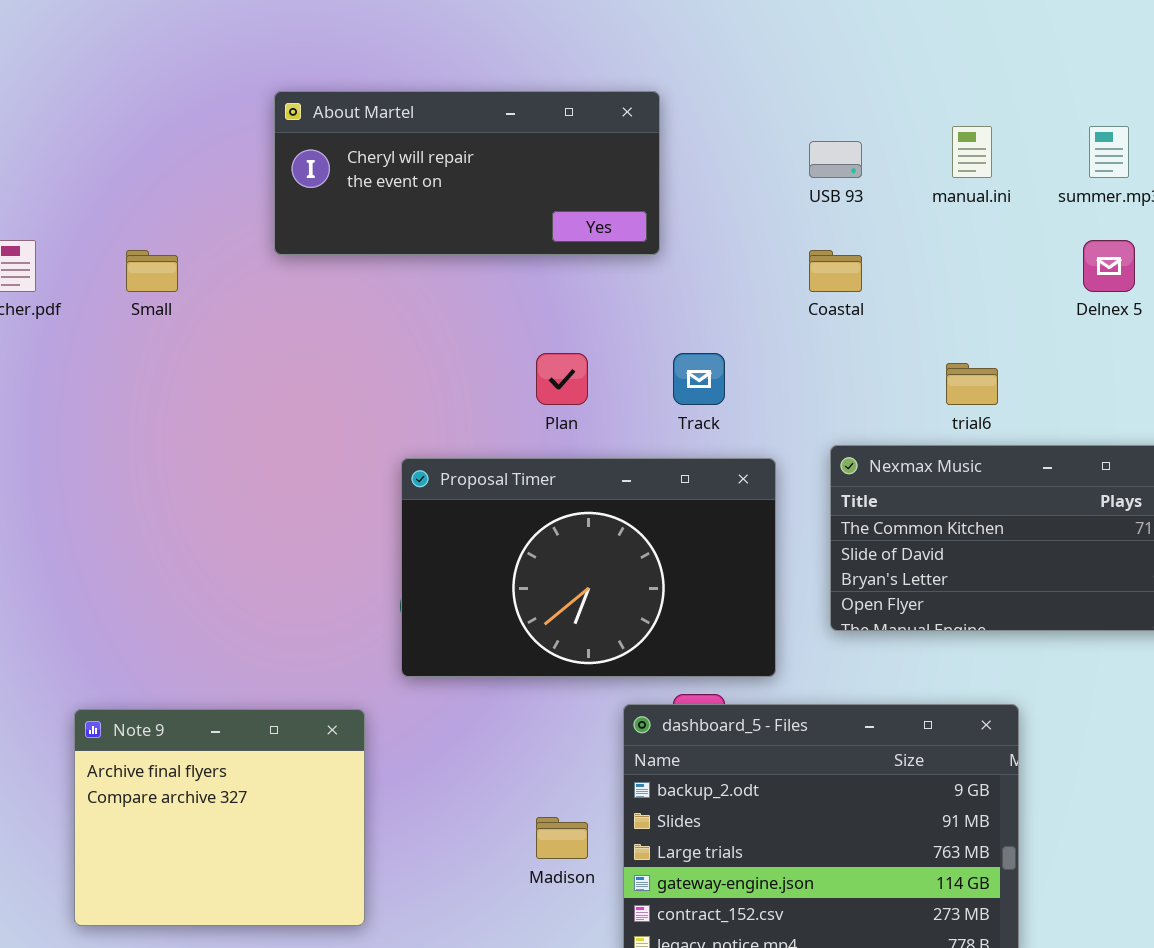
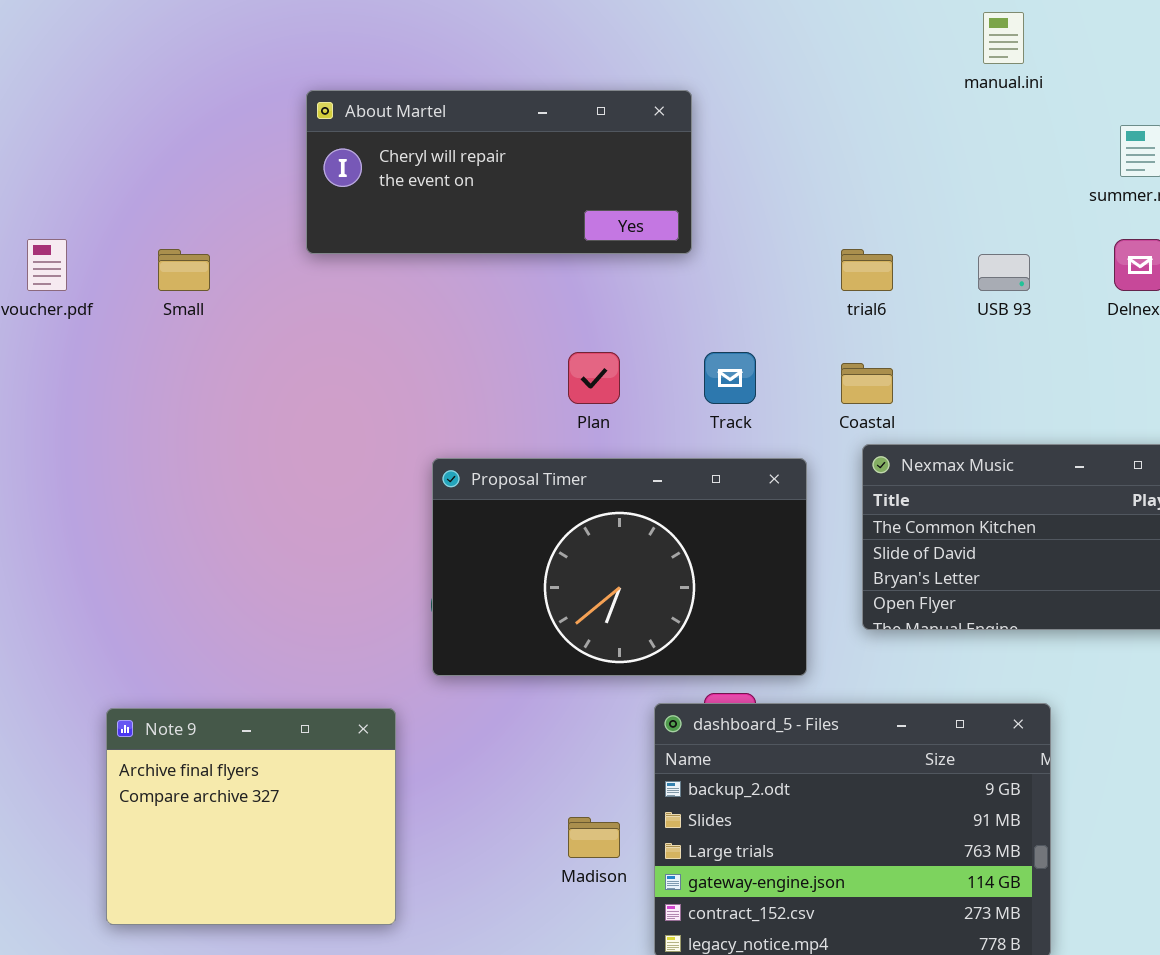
manual.ini: [952,126,992,178] -> [983,12,1024,64], moved
USB 93: [809,141,862,178] -> [978,254,1030,291], moved
Coastal: [809,250,862,292] -> [841,363,893,404], moved
trial6: [946,363,998,405] -> [841,249,893,291], moved

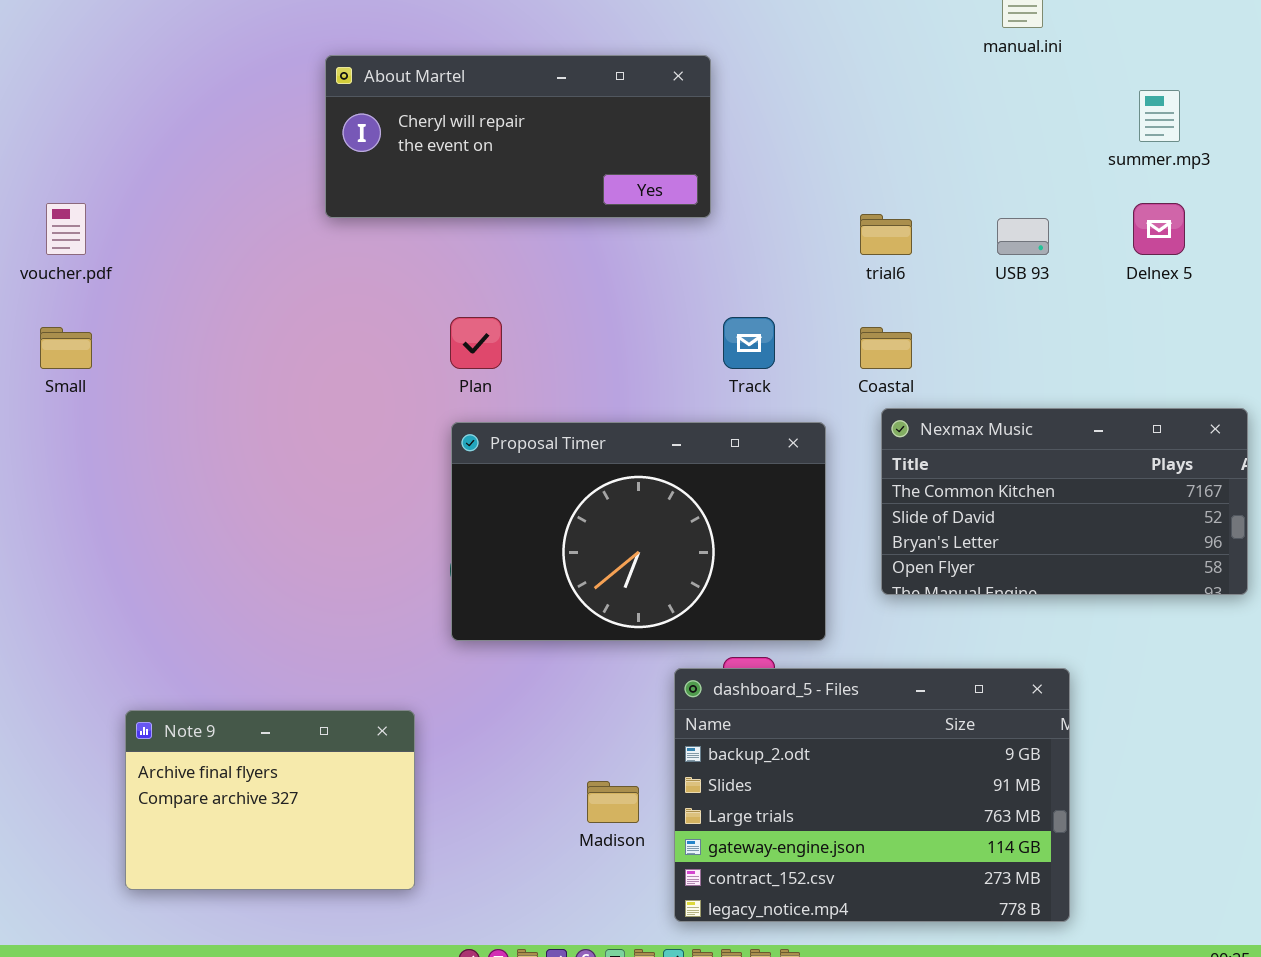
Small: [158,249,210,291] -> [40,327,92,369], moved
Plan: [568,352,620,404] -> [450,317,502,369], moved
Note 9: [106,708,396,925] -> [125,710,415,890], resized

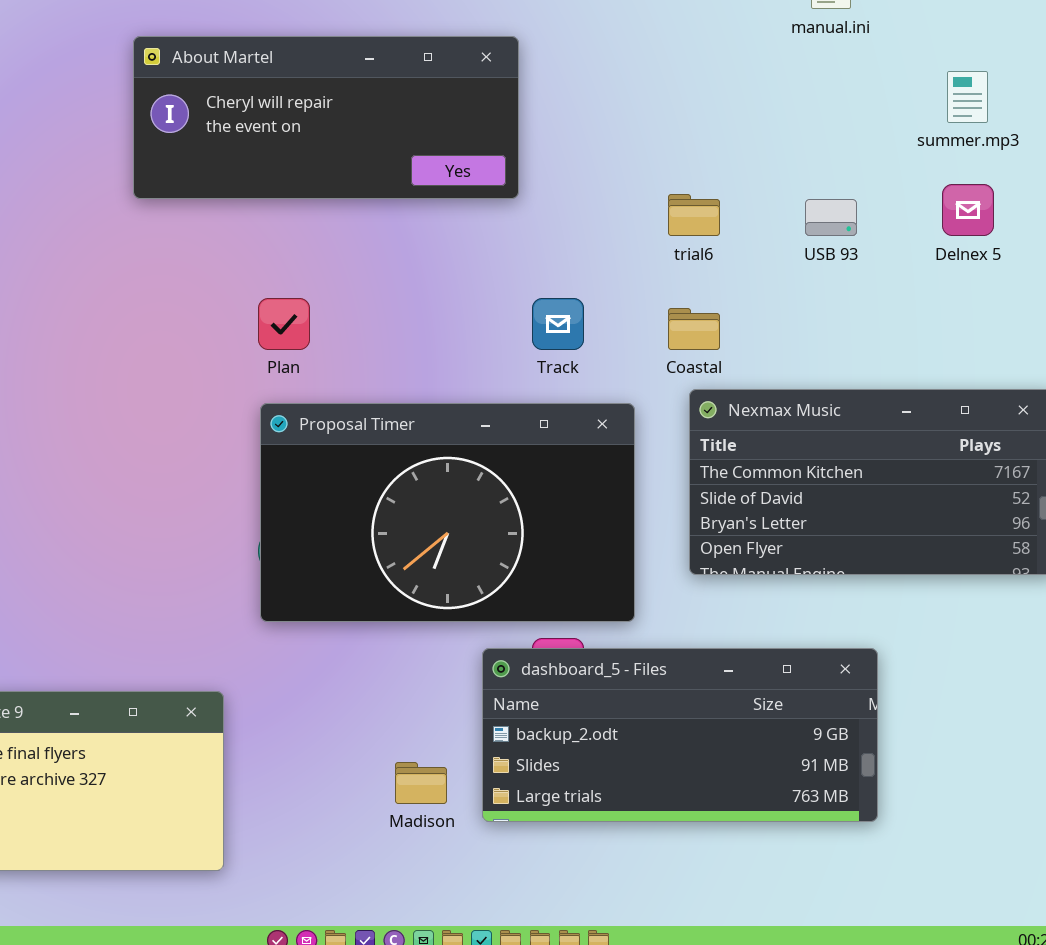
dashboard_5 - Files: [674,668,1070,922] -> [482,648,878,822], resized

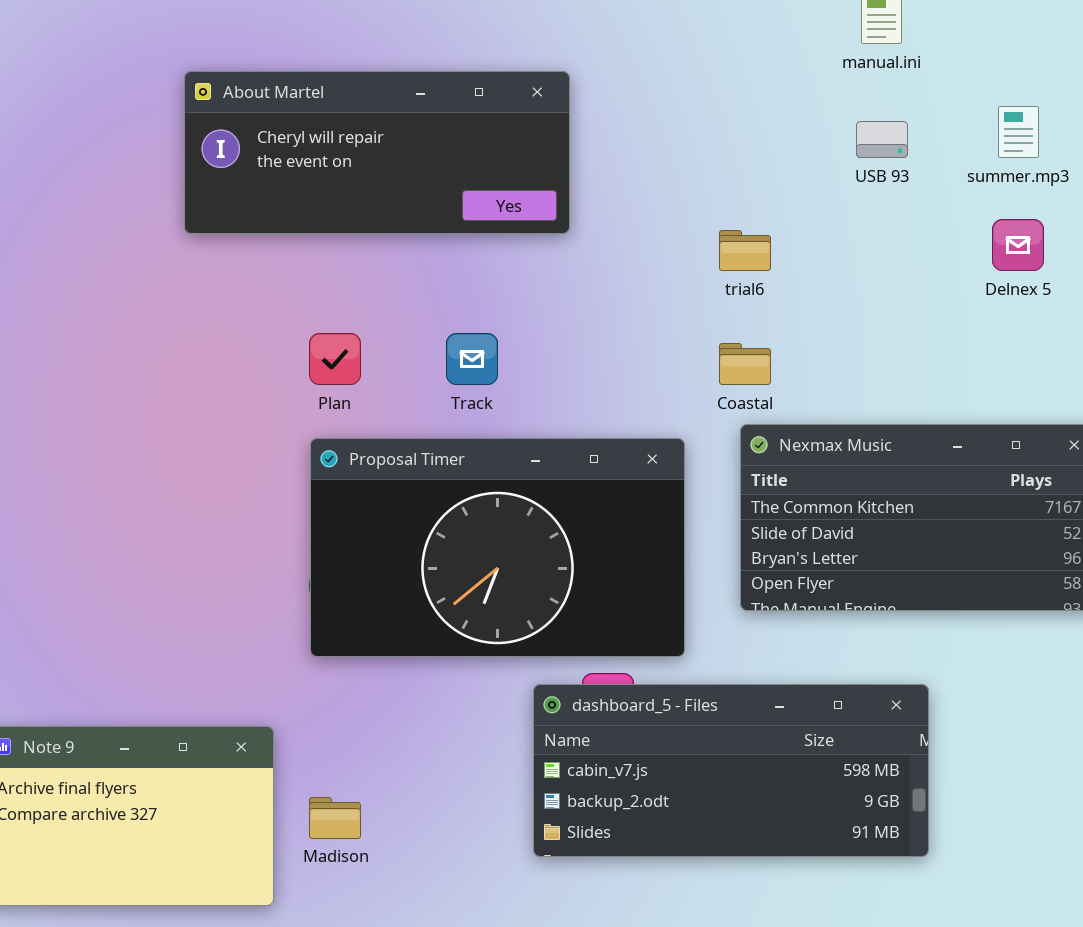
USB 93: [805,199,857,236] -> [856,121,908,158], moved
Track: [532,298,584,350] -> [446,333,498,385], moved
dashboard_5 - Files: [482,648,878,822] -> [533,684,929,857], scrolled up 1 row
Madison: [395,762,447,804] -> [309,797,361,839], moved

